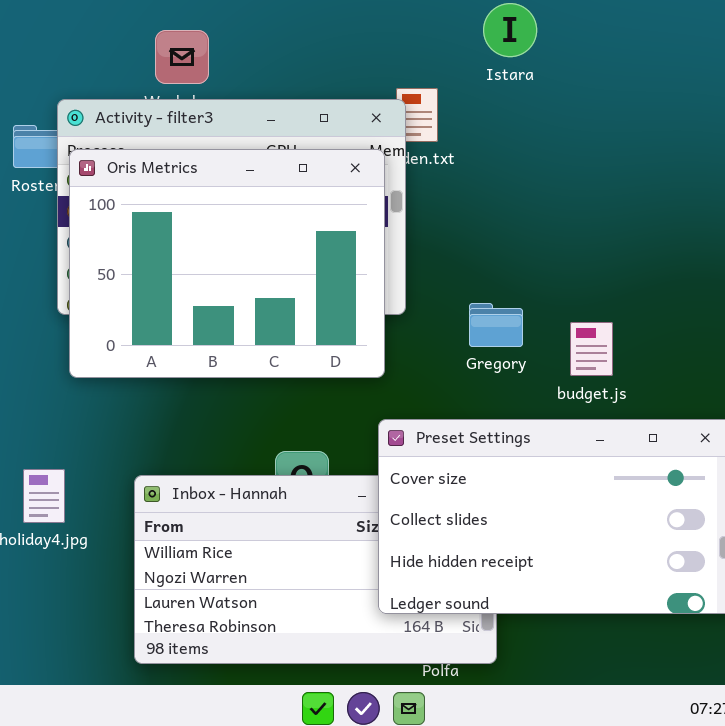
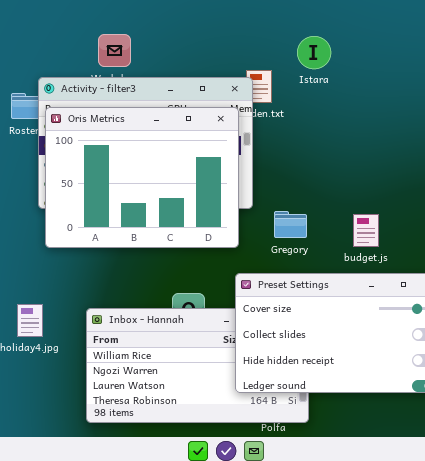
Istara: [483,3,537,57] -> [297,36,331,69], moved
Gregory: [469,303,523,347] -> [274,211,307,238], moved

